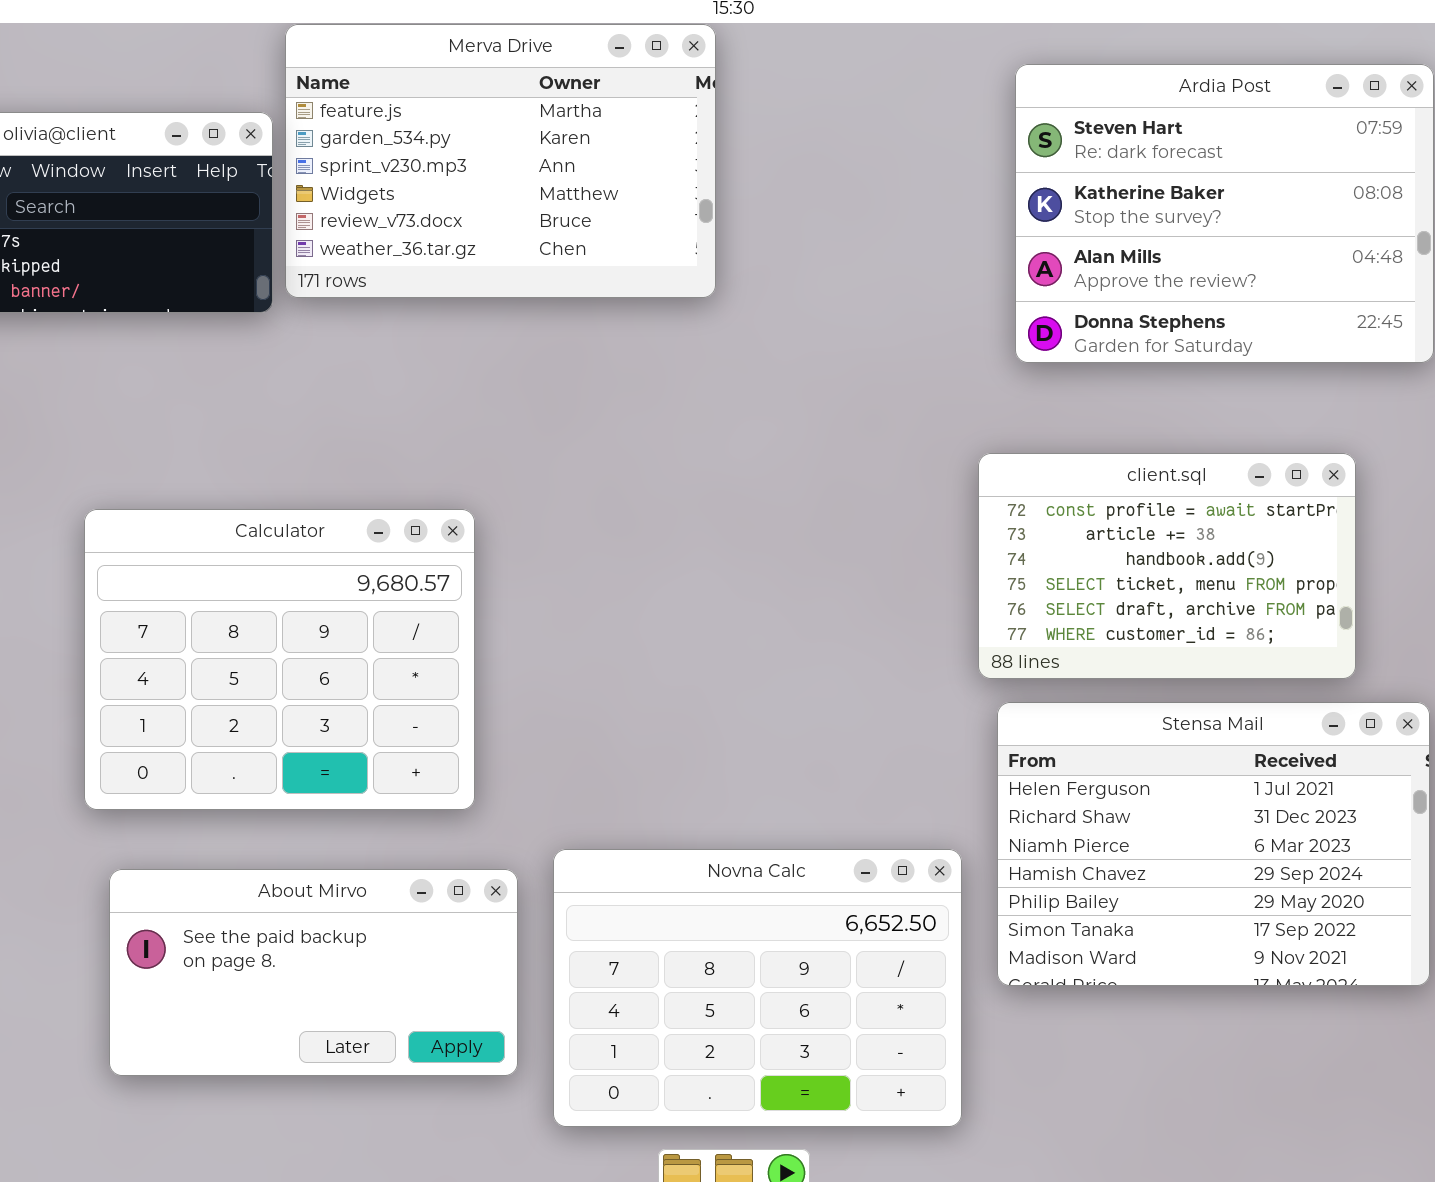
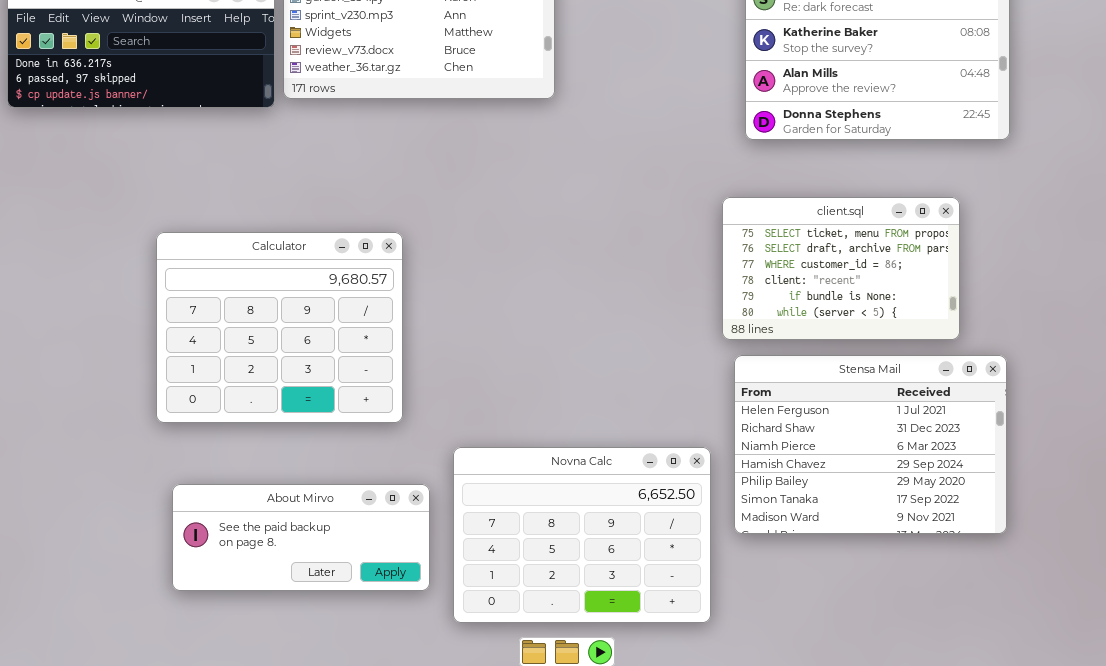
client.sql: [978,453,1356,679] -> [722,197,960,340], scrolled down 3 rows
About Mirvo: [109,869,518,1076] -> [172,484,430,591], resized

